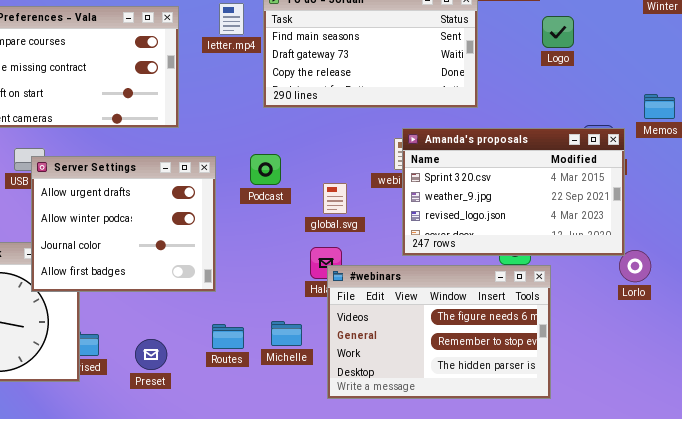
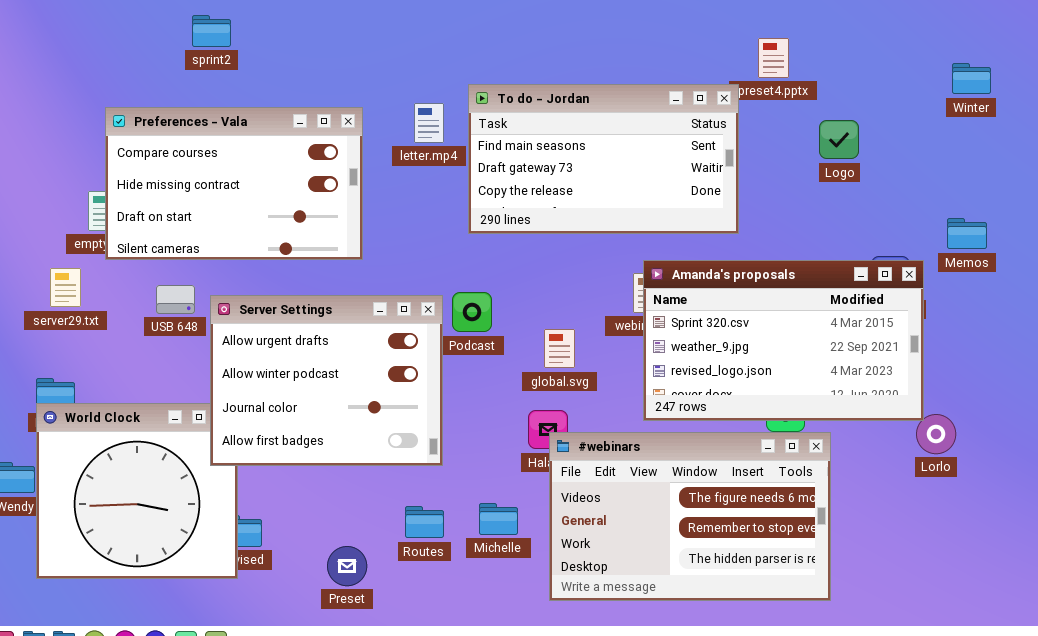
Server Settings: [31,156,216,292] -> [210,295,443,466], moved
Preset: [135,339,167,370] -> [327,546,367,586], moved

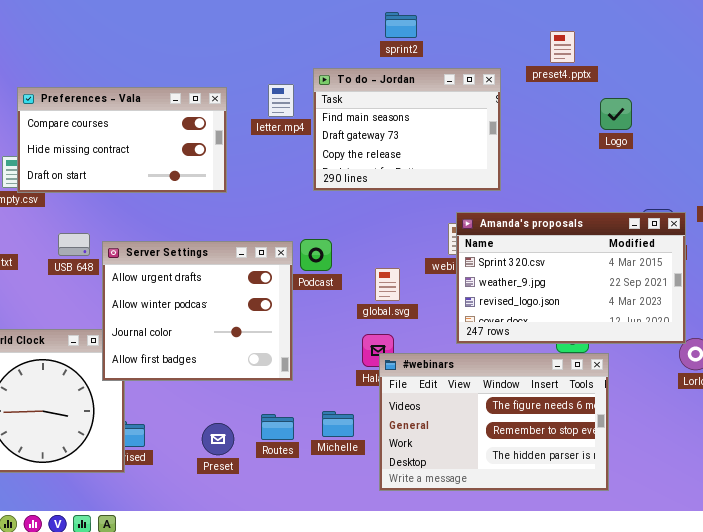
sprint2: [192,15,231,47] -> [385,12,417,38], moved
To do - Jordan: [468,84,739,234] -> [313,68,501,191], resized
Preferences - Vala: [105,107,363,260] -> [17,87,227,193], resized
Preset: [327,546,367,586] -> [202,423,234,455], moved

